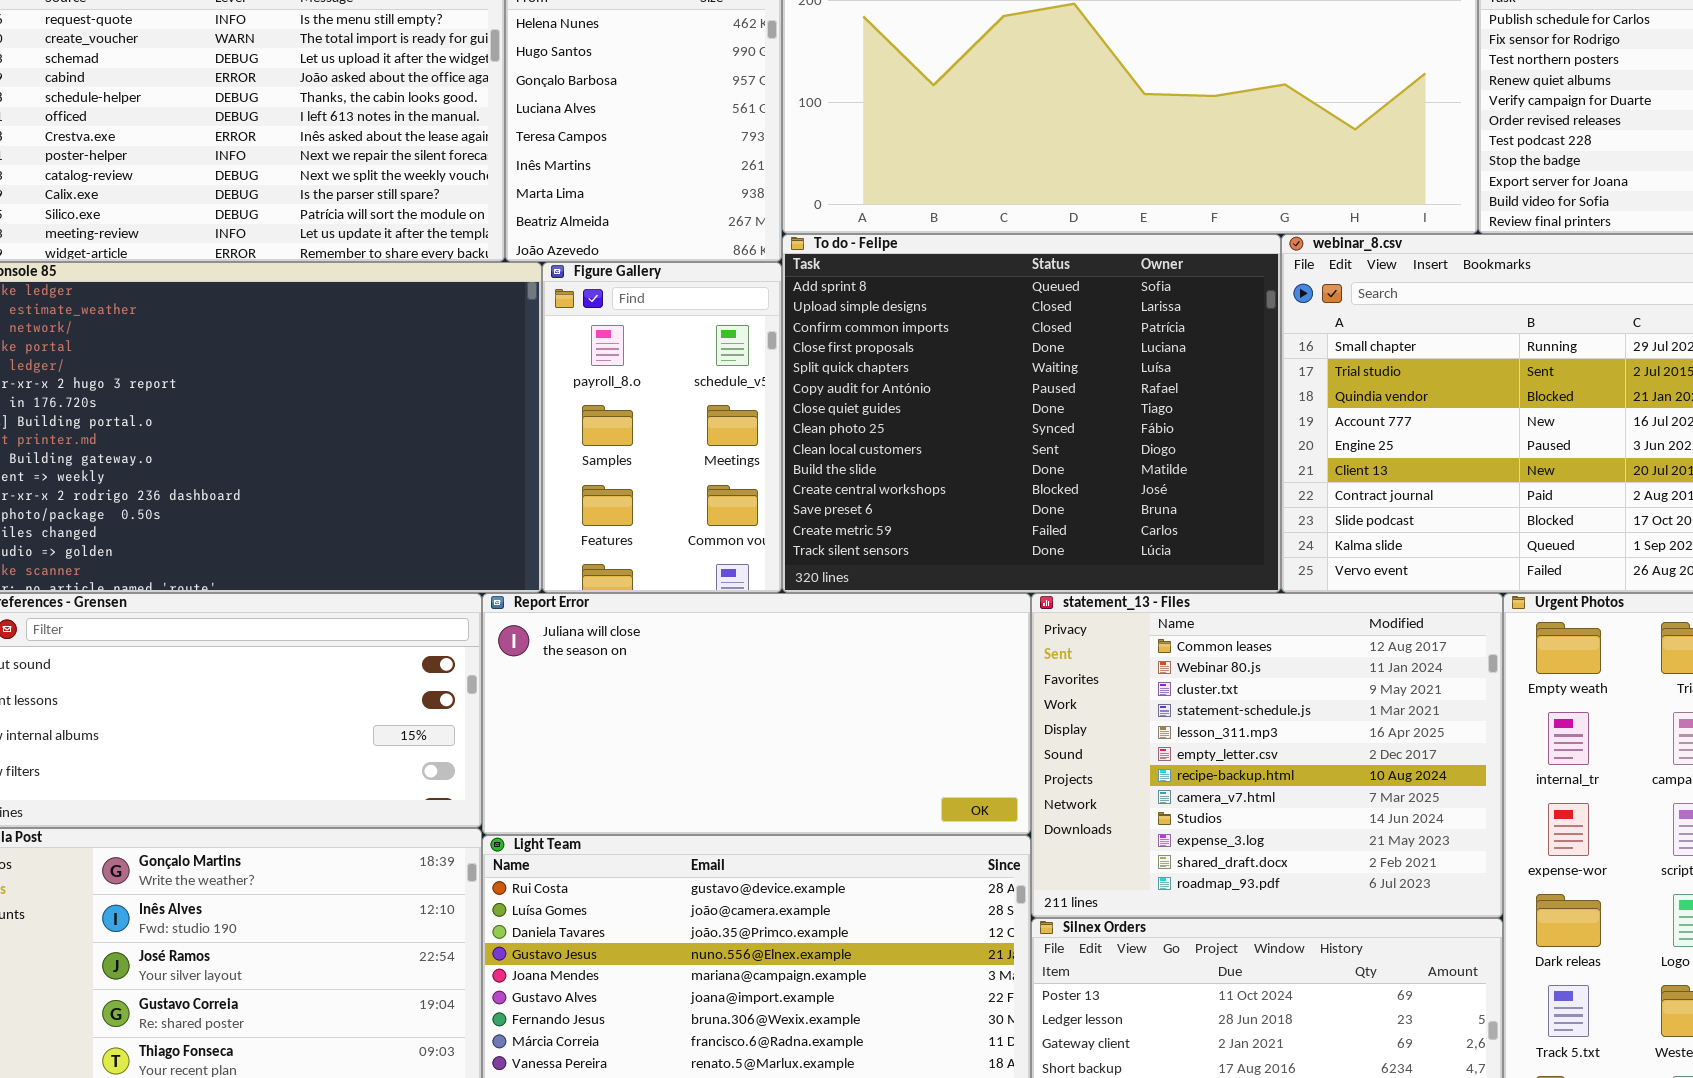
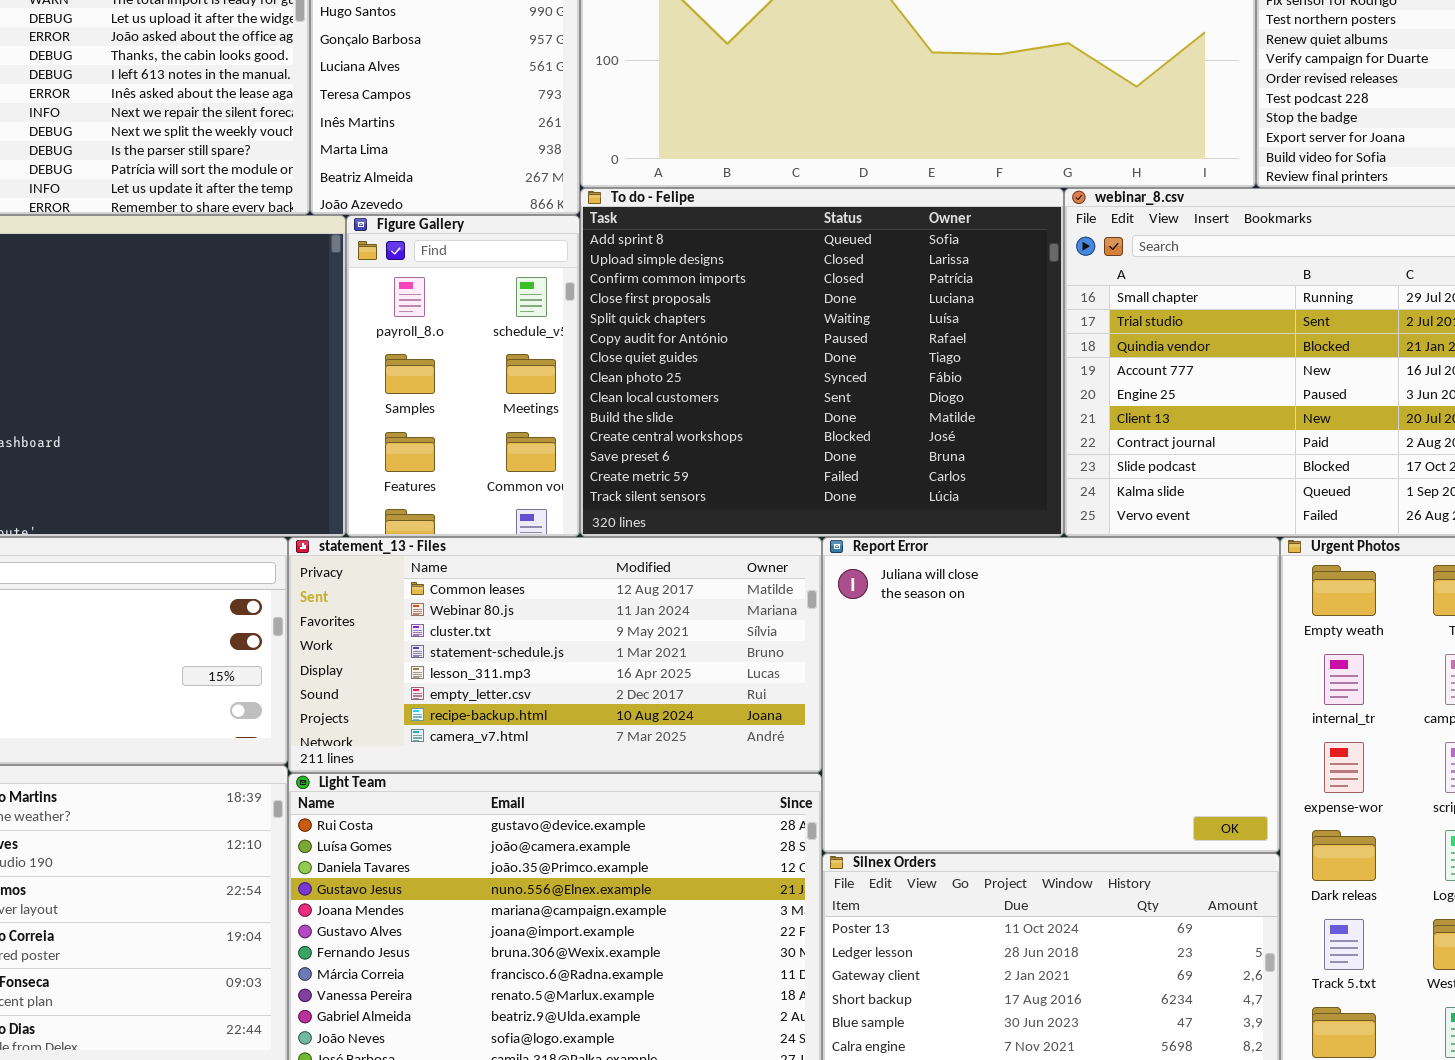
Report Error: [482,593,1031,835] -> [822,537,1280,853], moved, resized
statement_13 - Files: [1031,593,1503,918] -> [288,537,822,773], moved, resized

